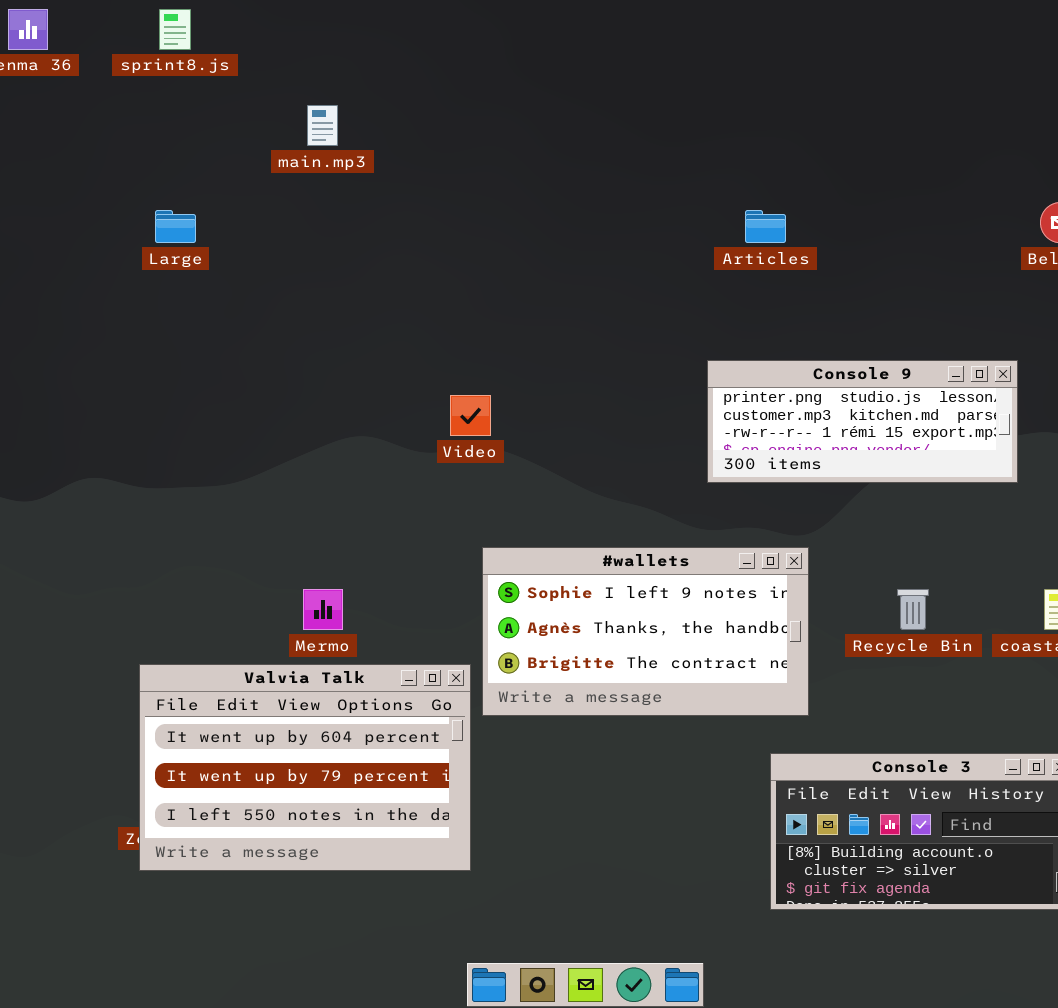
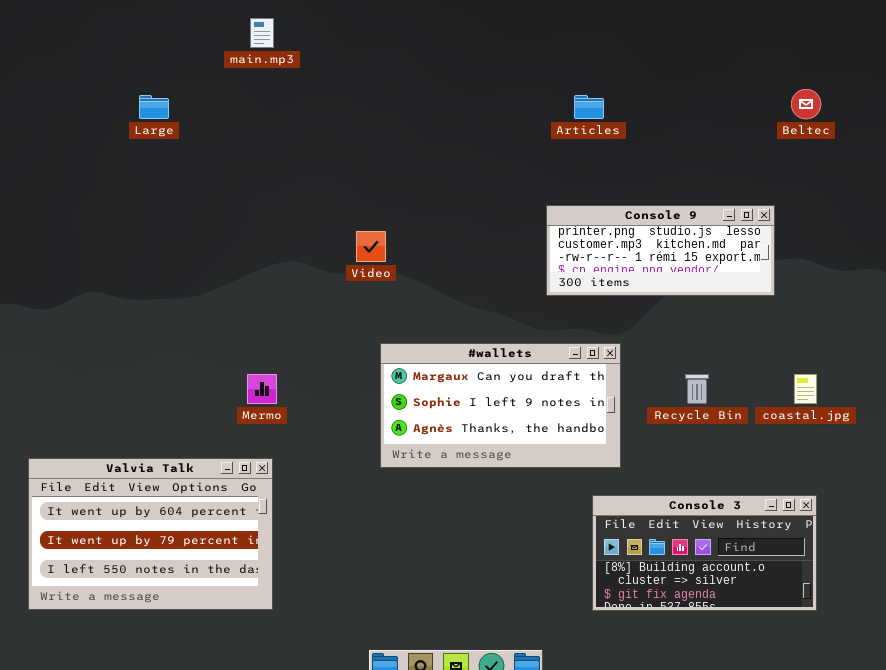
#wallets: [482,547,809,716] -> [380,343,621,468], scrolled up 1 row
Valvia Talk: [139,664,471,871] -> [28,458,273,610], moved

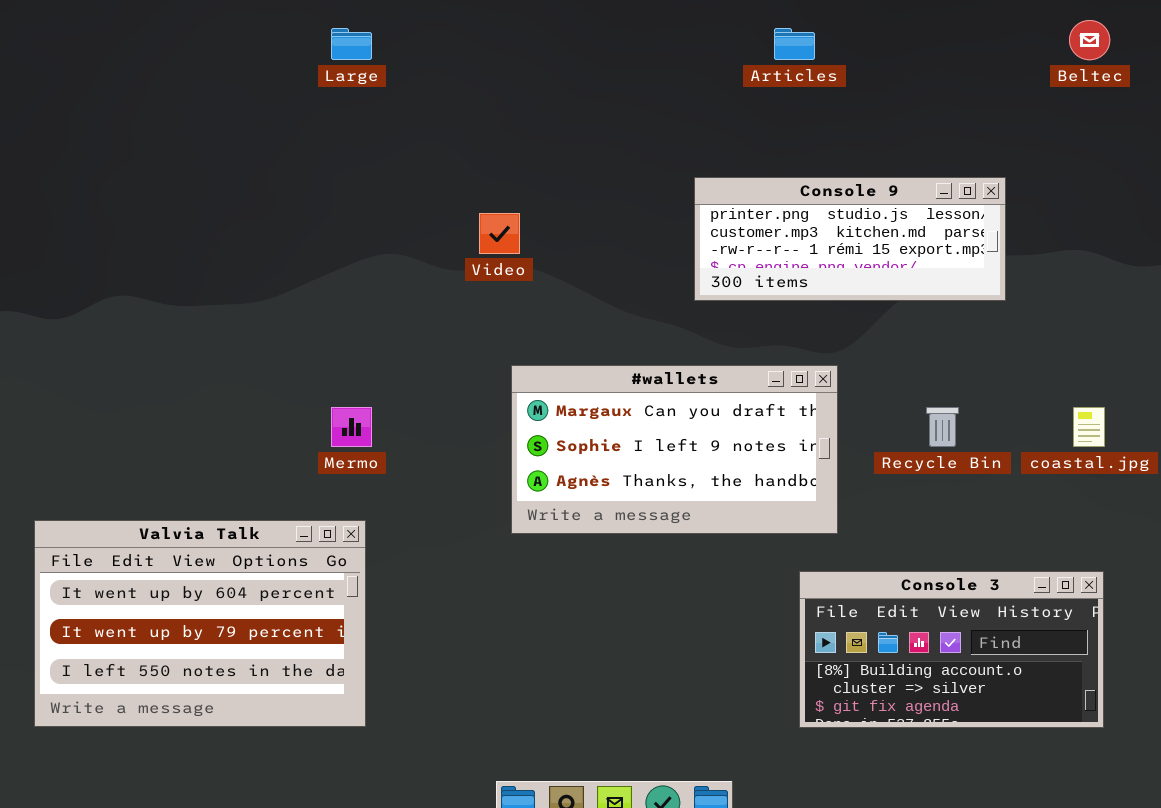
Large: [139,95,169,119] -> [331,28,372,60], moved
Console 9: [546,205,775,296] -> [694,177,1006,301], moved

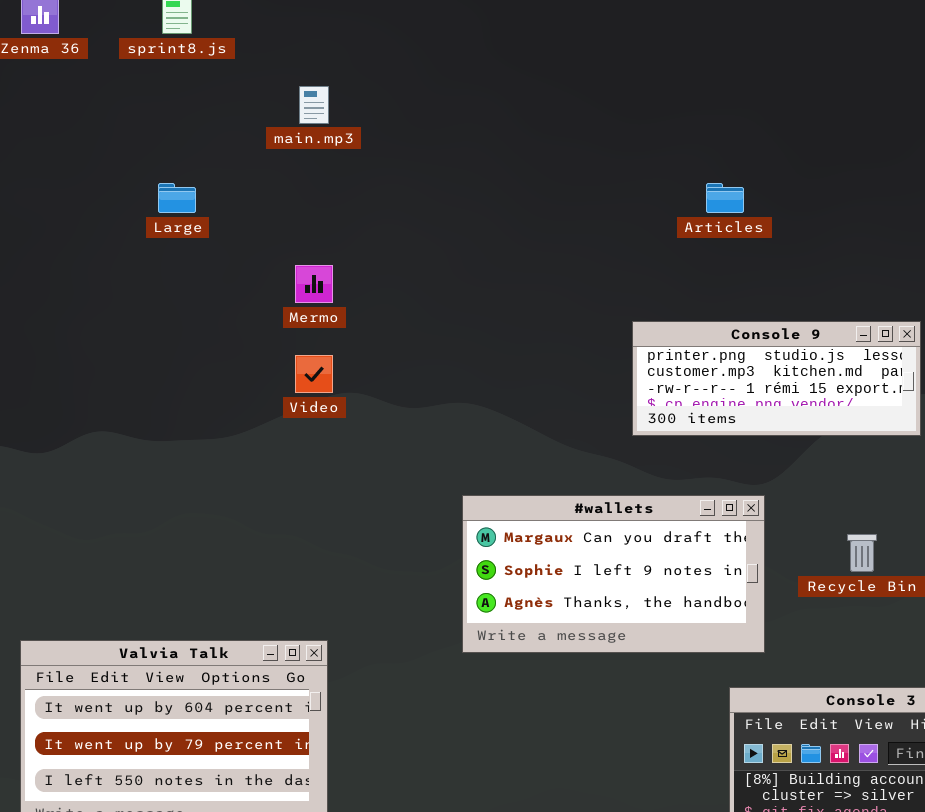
Large: [331,28,372,60] -> [158,183,196,213], moved
Video: [479,213,520,254] -> [295,355,333,393], moved
Mermo: [331,407,372,447] -> [295,265,333,303], moved

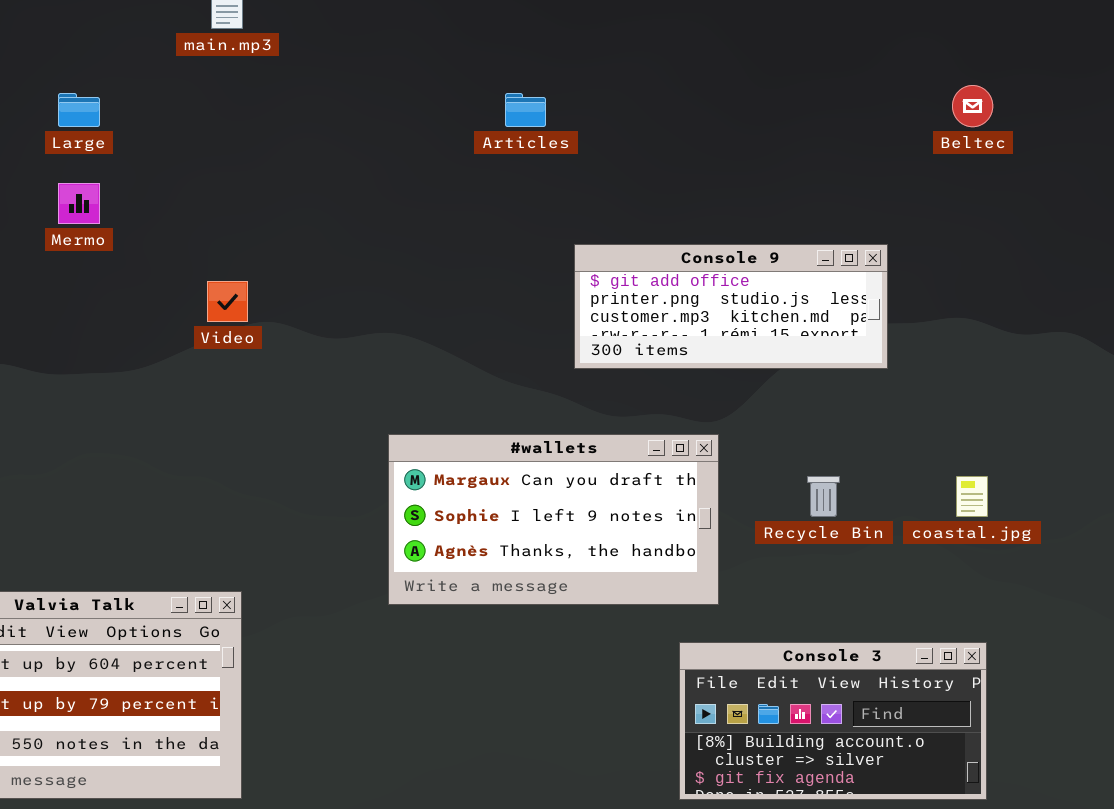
Articles: [706,183,744,213] -> [505,93,546,127], moved
Mermo: [295,265,333,303] -> [58,183,100,224], moved
Console 9: [632,321,921,436] -> [574,244,888,369], scrolled up 1 row

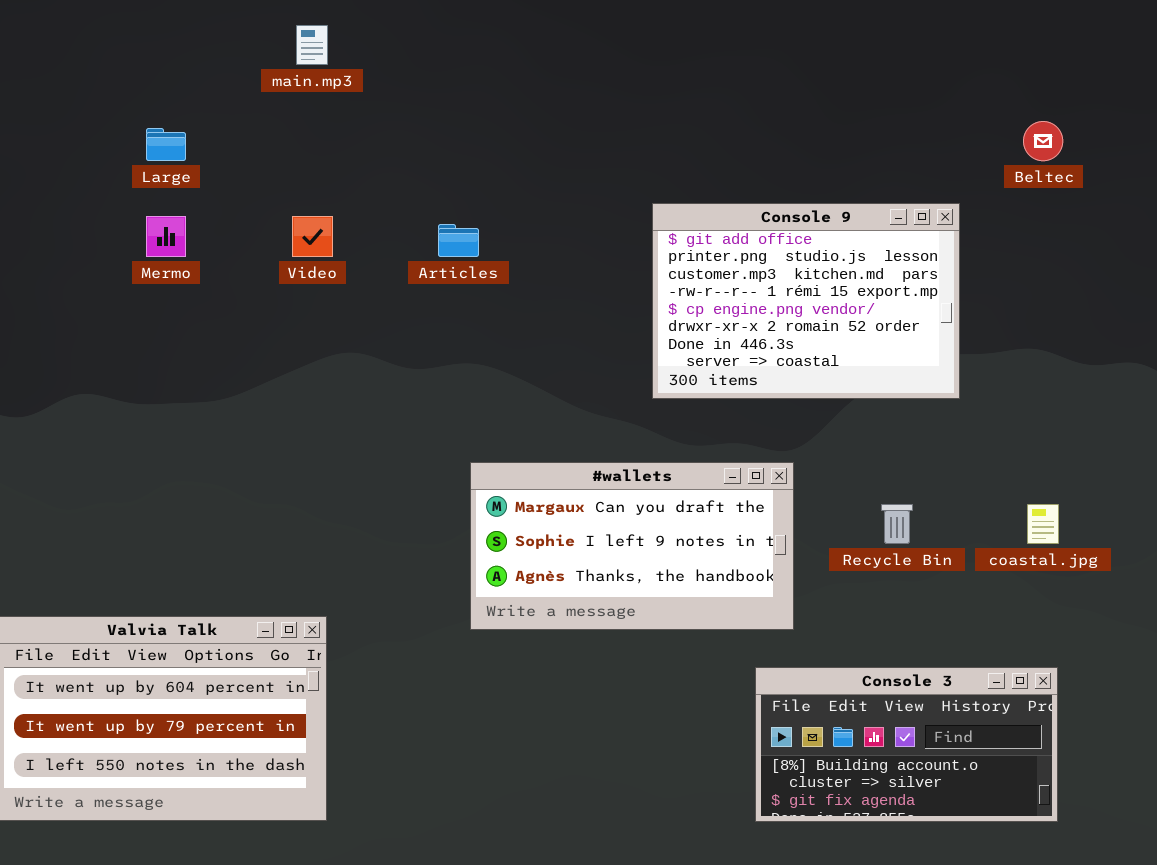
Articles: [505,93,546,127] -> [438,224,479,257], moved
Console 9: [574,244,888,369] -> [652,203,960,399], resized
Video: [207,281,248,322] -> [292,216,333,257], moved

